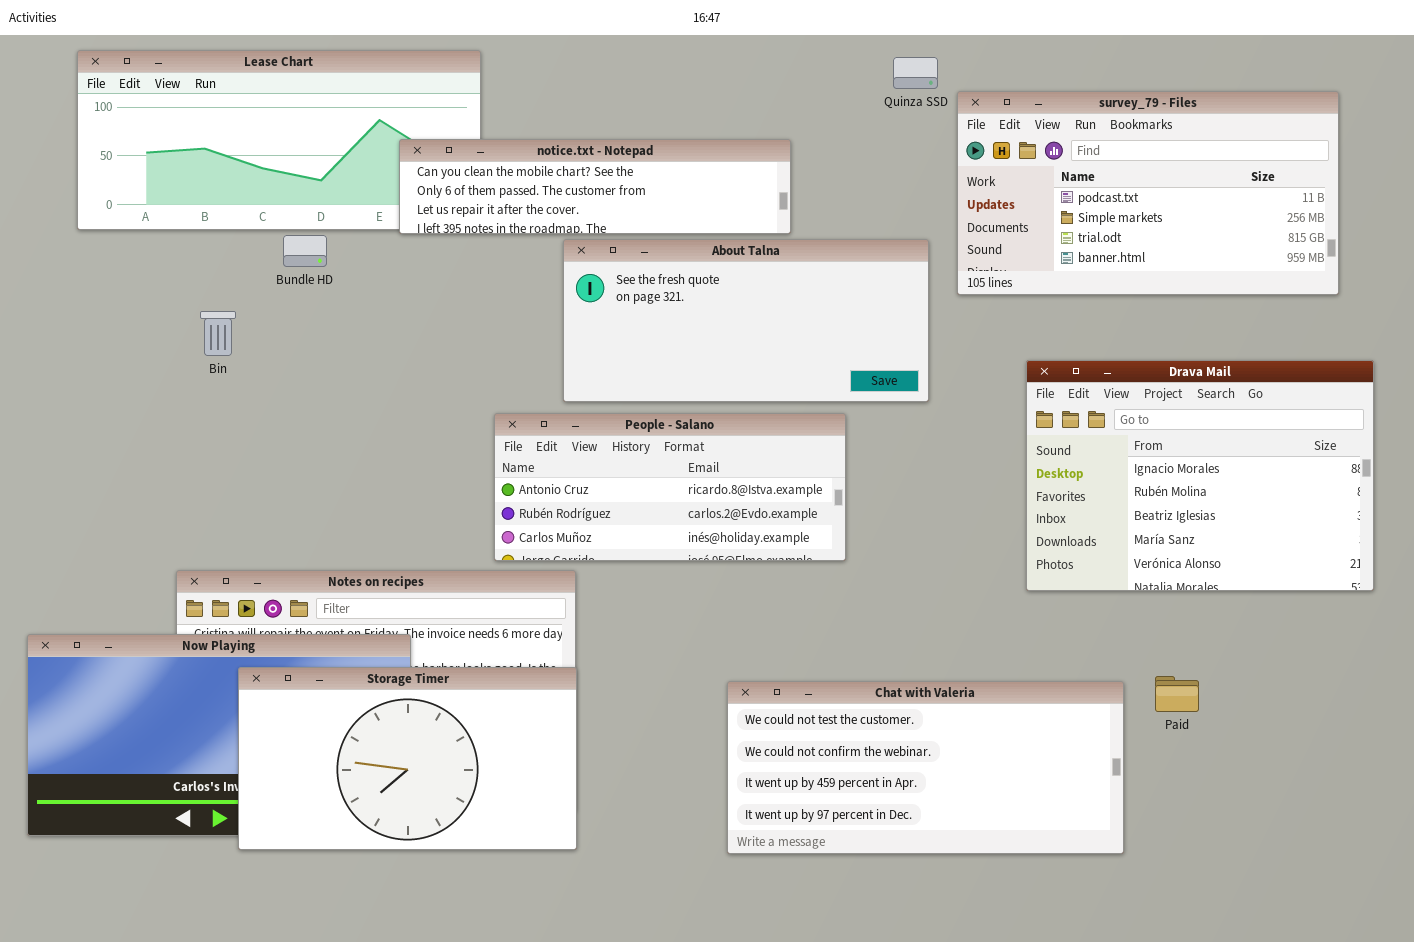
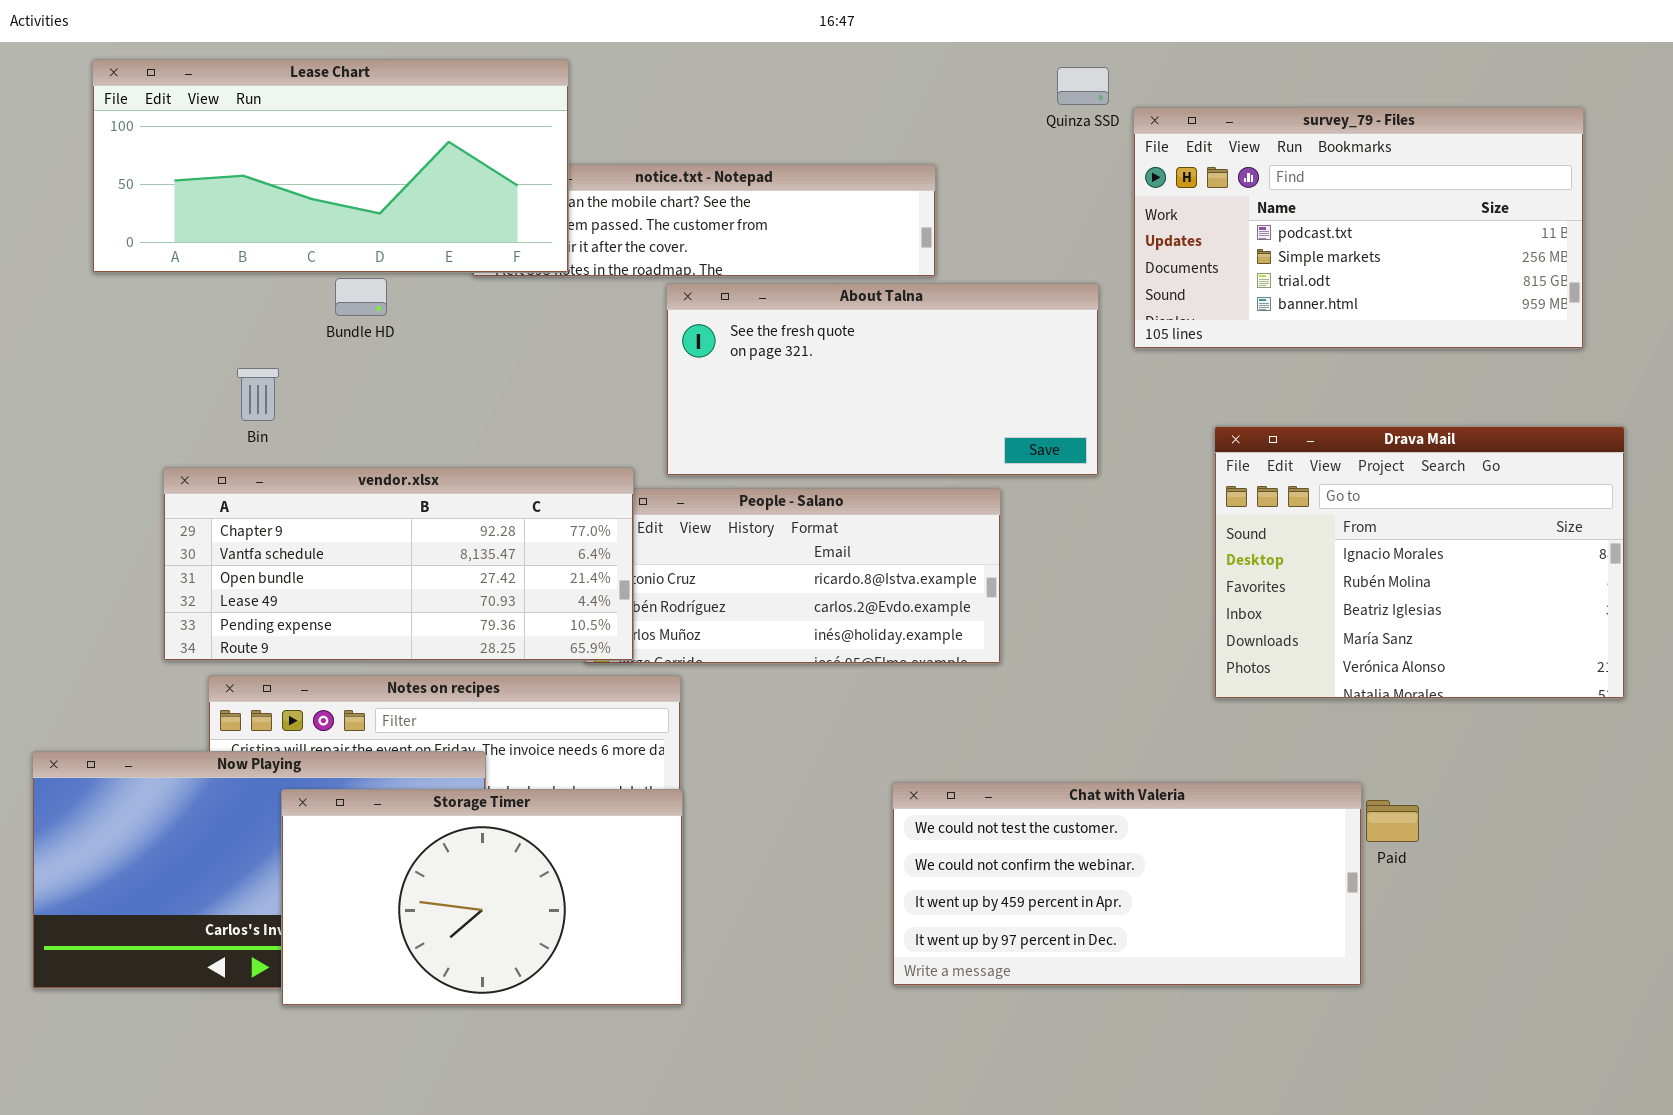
Lease Chart: [77,50,481,230] -> [92,59,569,273], raised
vendor.xlsx: none -> [163,467,634,661], opened
Chat with Valeria: [727,681,1124,854] -> [892,782,1362,986], moved

